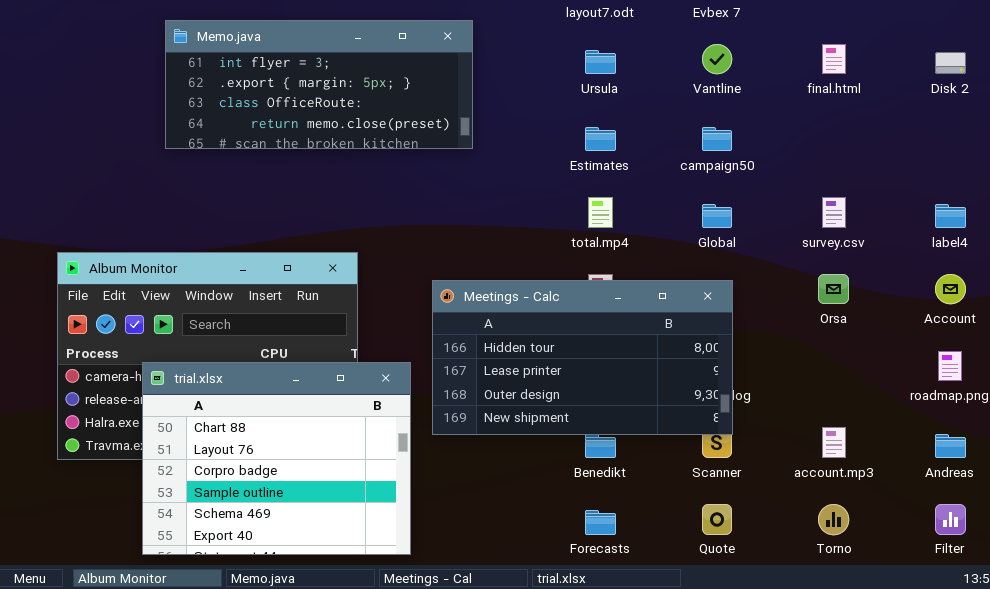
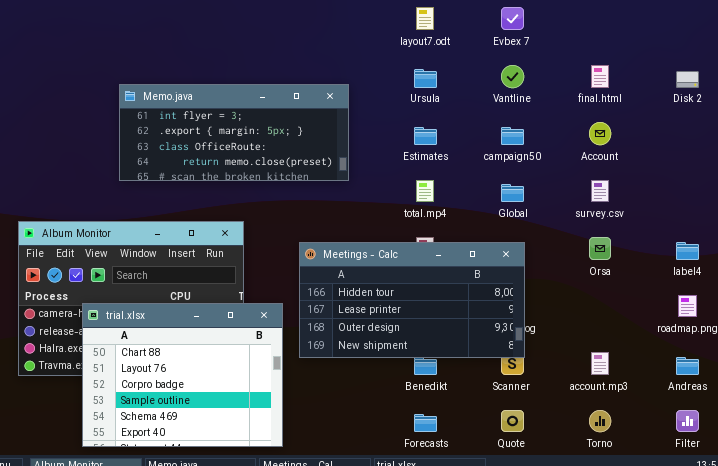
Memo.java: [165,20,473,149] -> [119,84,349,181], moved
label4: [935,204,966,228] -> [676,242,699,260], moved
Account: [935,274,966,304] -> [589,122,611,145], moved

